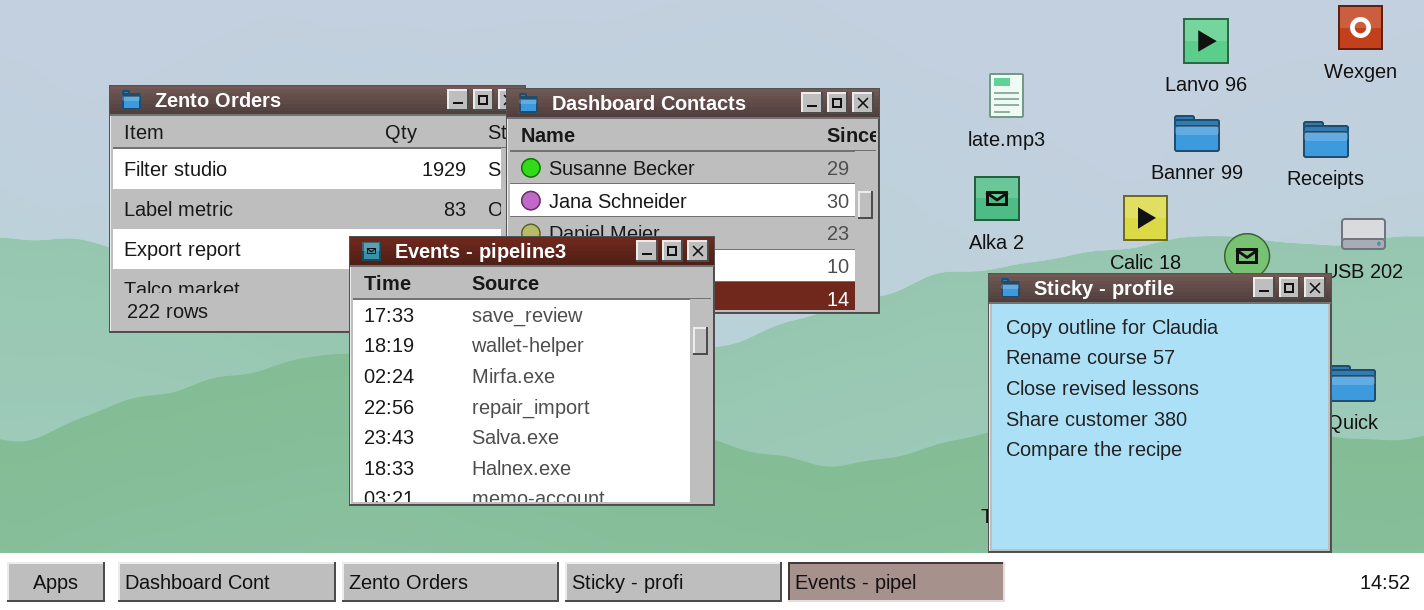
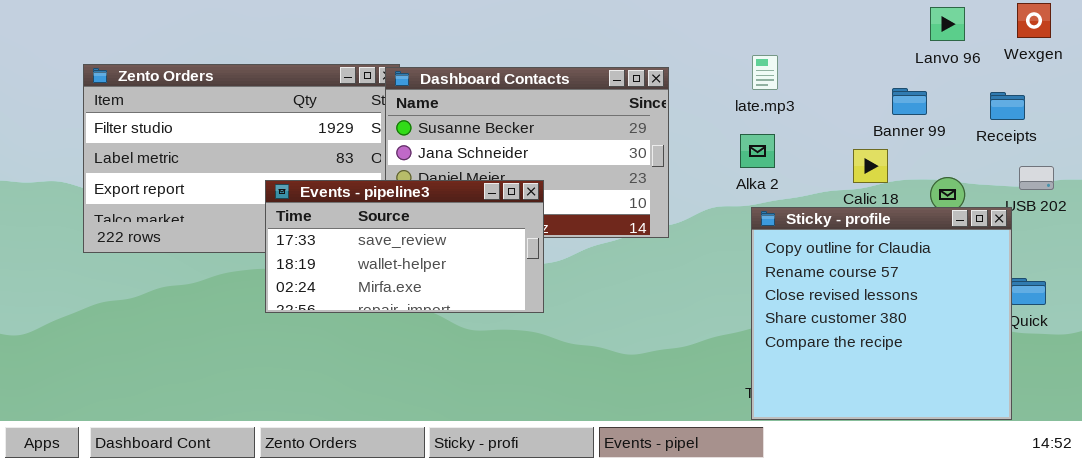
Lanvo 96: [1183,18,1229,64] -> [930,7,965,41], moved
Events - pipeline3: [349,236,715,506] -> [265,180,544,313], resized

